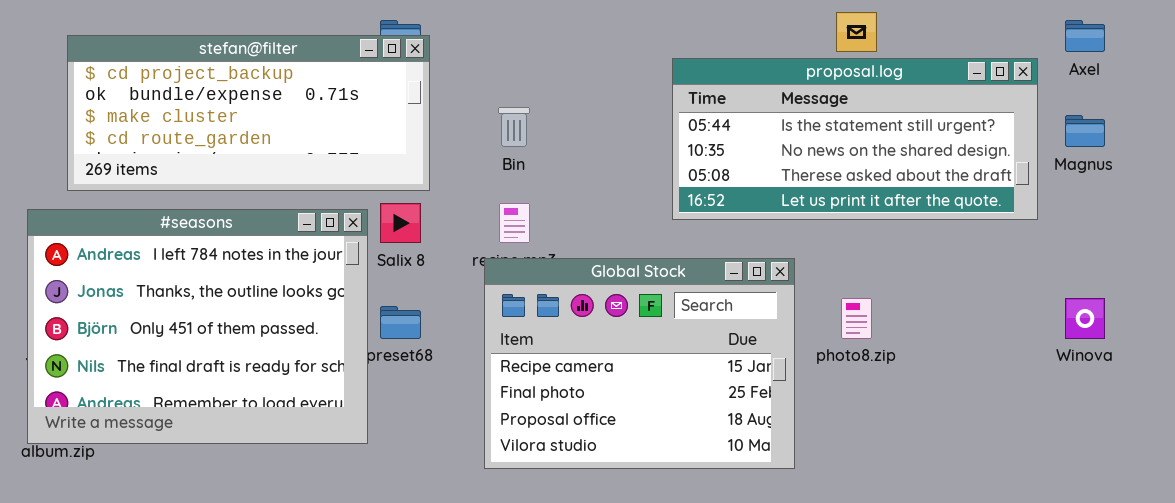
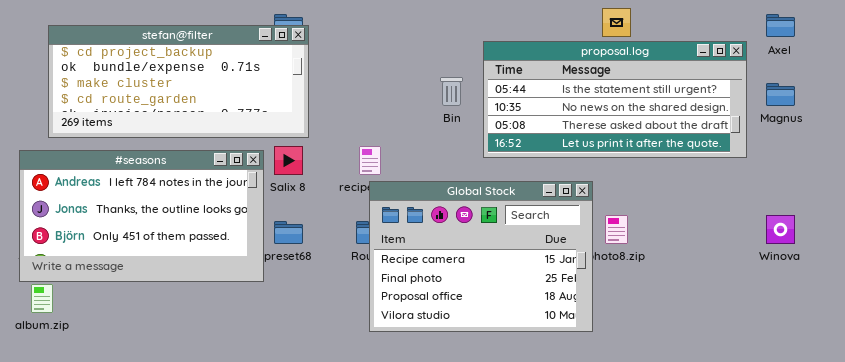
Bin: [498,107,530,147] -> [440,77,463,106], moved
#seasons: [27,209,368,444] -> [19,150,264,282], resized
Global Stock: [484,258,795,469] -> [369,181,593,332], moved

